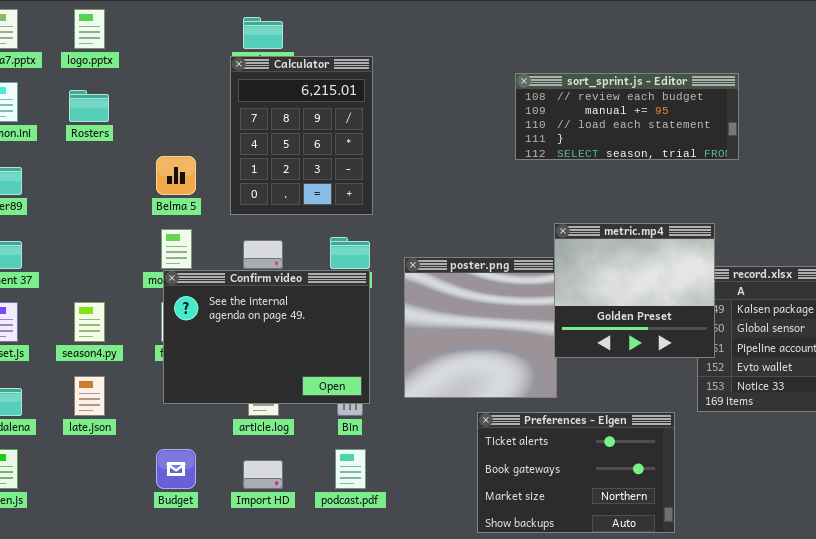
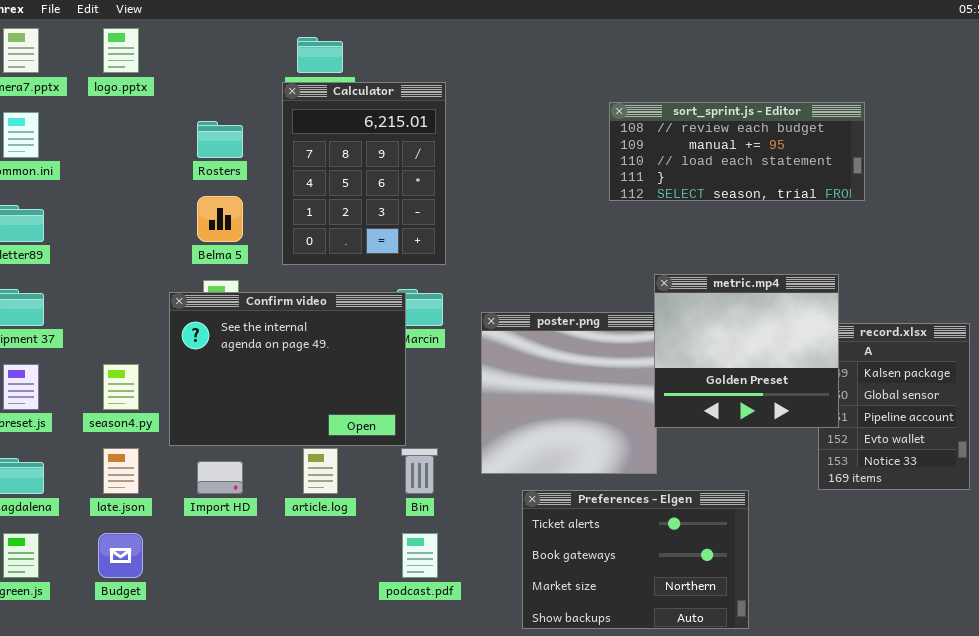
Rosters: [69,90,109,122] -> [197,121,243,158], moved
Confirm video: [163,270,370,404] -> [169,292,406,446], moved
Preferences - Elgen: [477,412,675,533] -> [522,490,749,629], moved
Budget: [156,449,196,489] -> [98,533,143,578], moved
Import HD: [243,460,283,489] -> [197,461,243,494], moved

